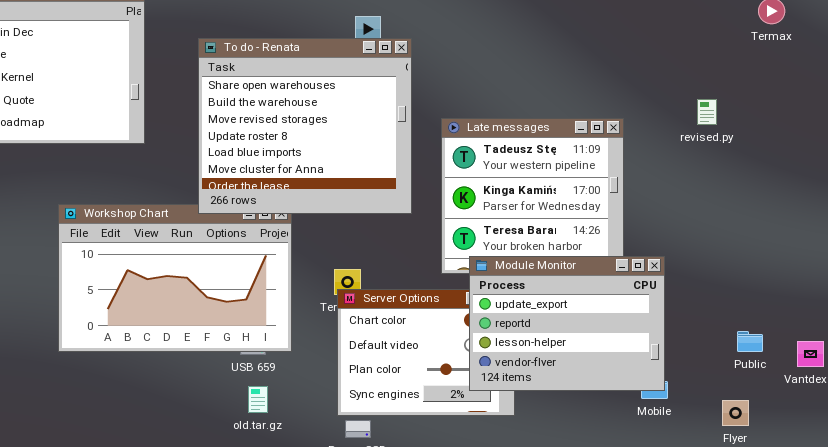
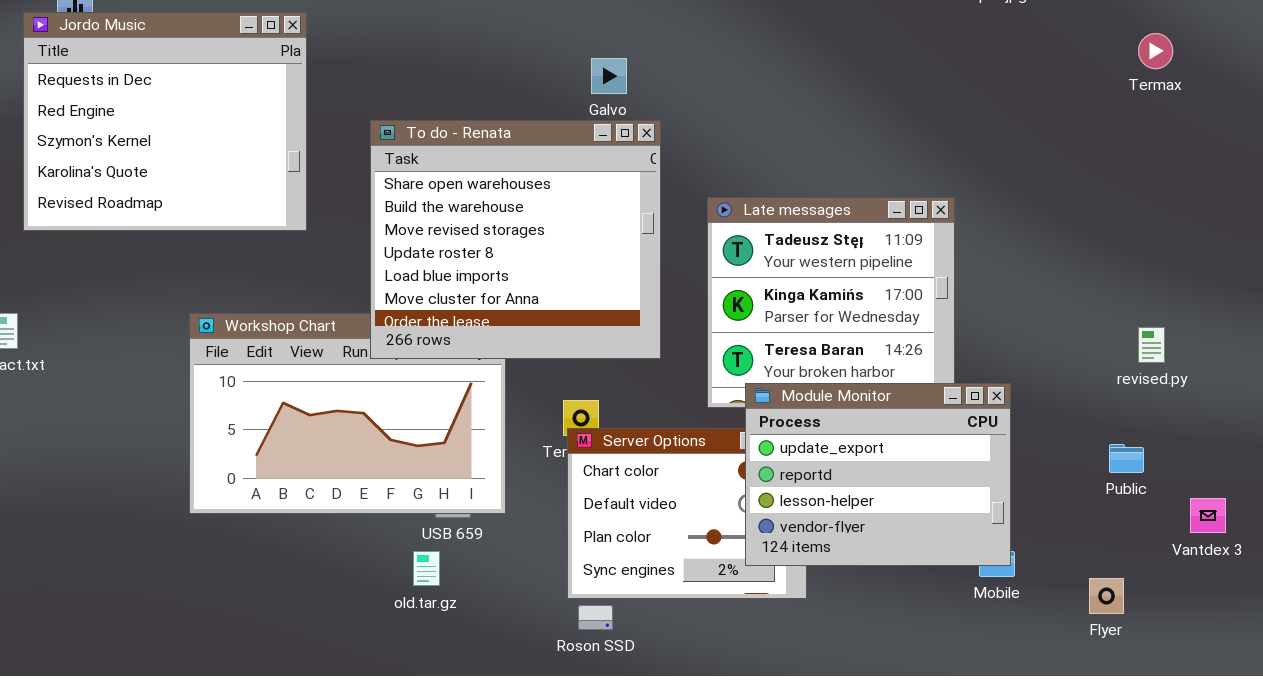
To do - Renata: [198,38,412,214] -> [370,120,661,359], moved
revised.py: [697,99,717,125] -> [1138,327,1165,363], moved
Public: [737,331,763,352] -> [1109,444,1144,473], moved
old.tar.gz: [248,386,268,413] -> [413,551,440,586], moved

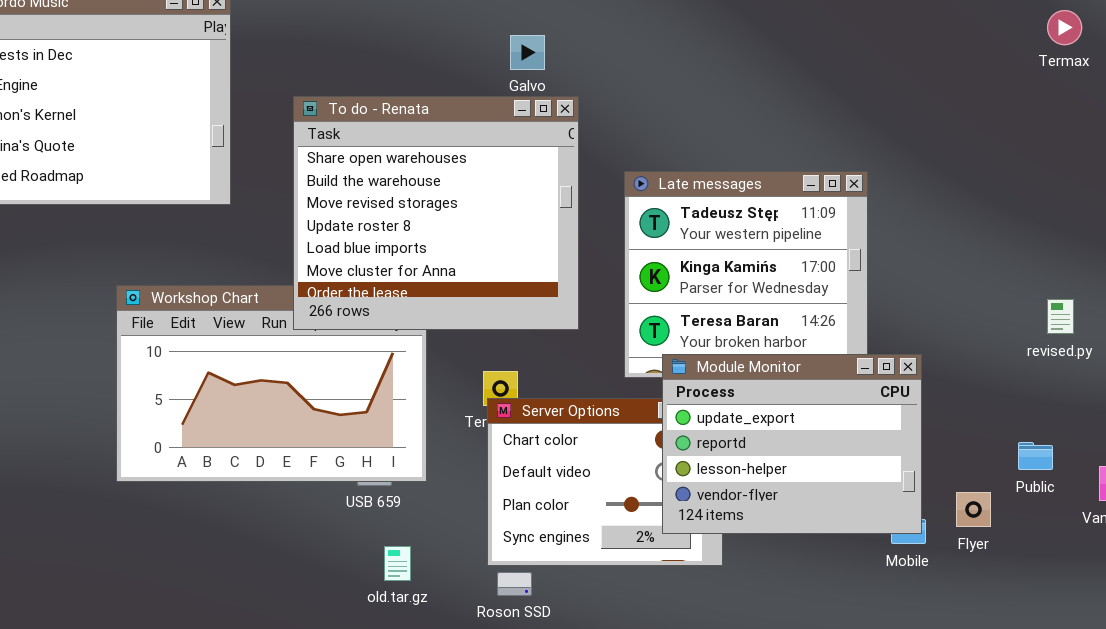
Public: [1109,444,1144,473] -> [1018,442,1053,470], moved
old.tar.gz: [413,551,440,586] -> [384,546,411,581], moved
Flyer: [1089,578,1124,614] -> [956,492,991,527], moved

